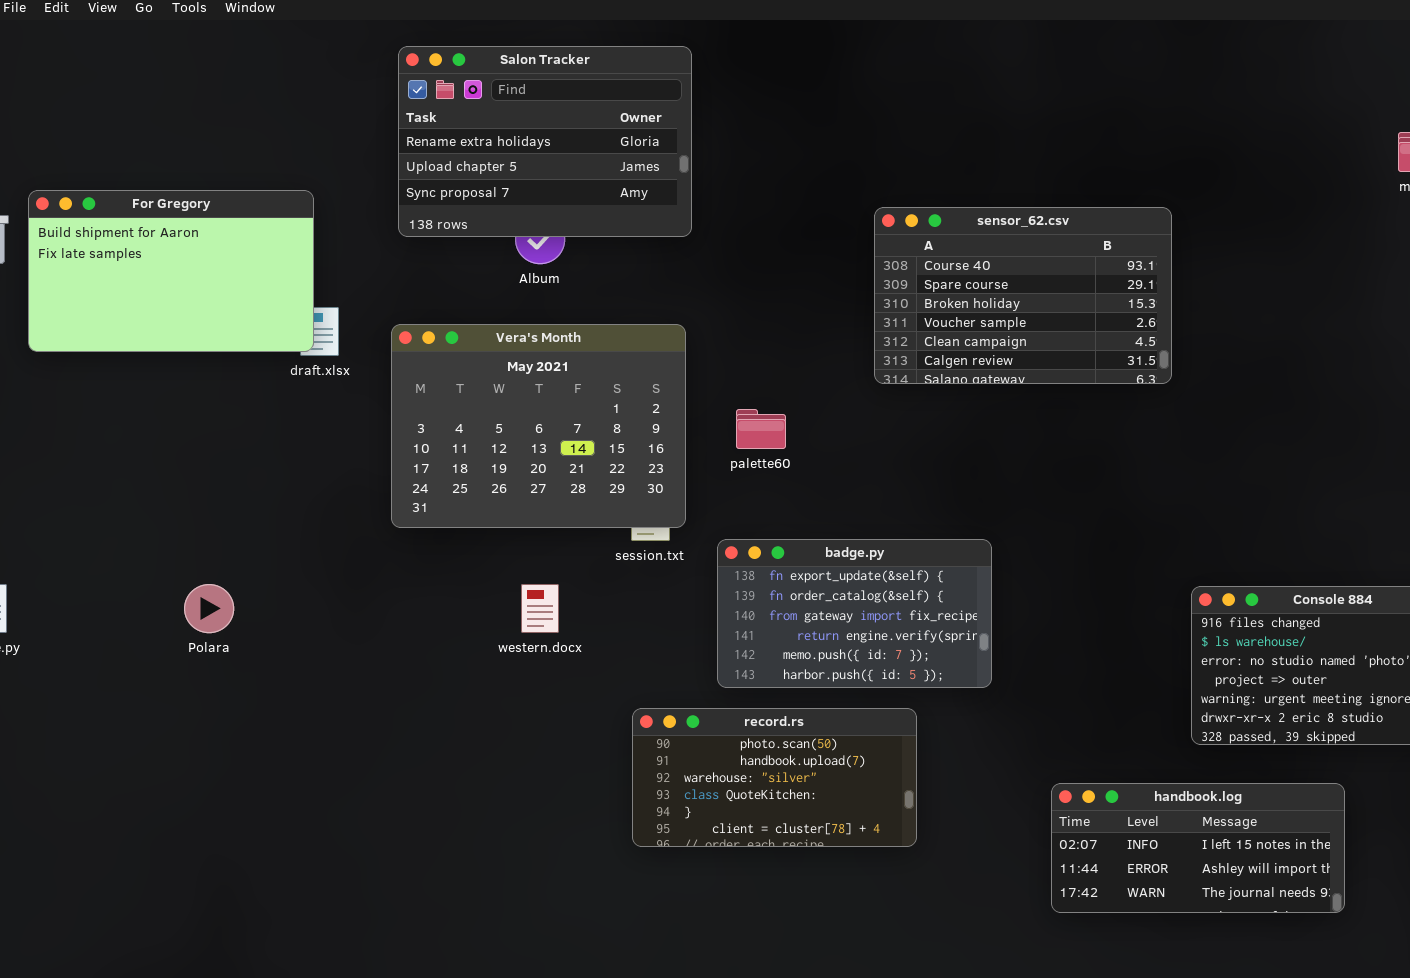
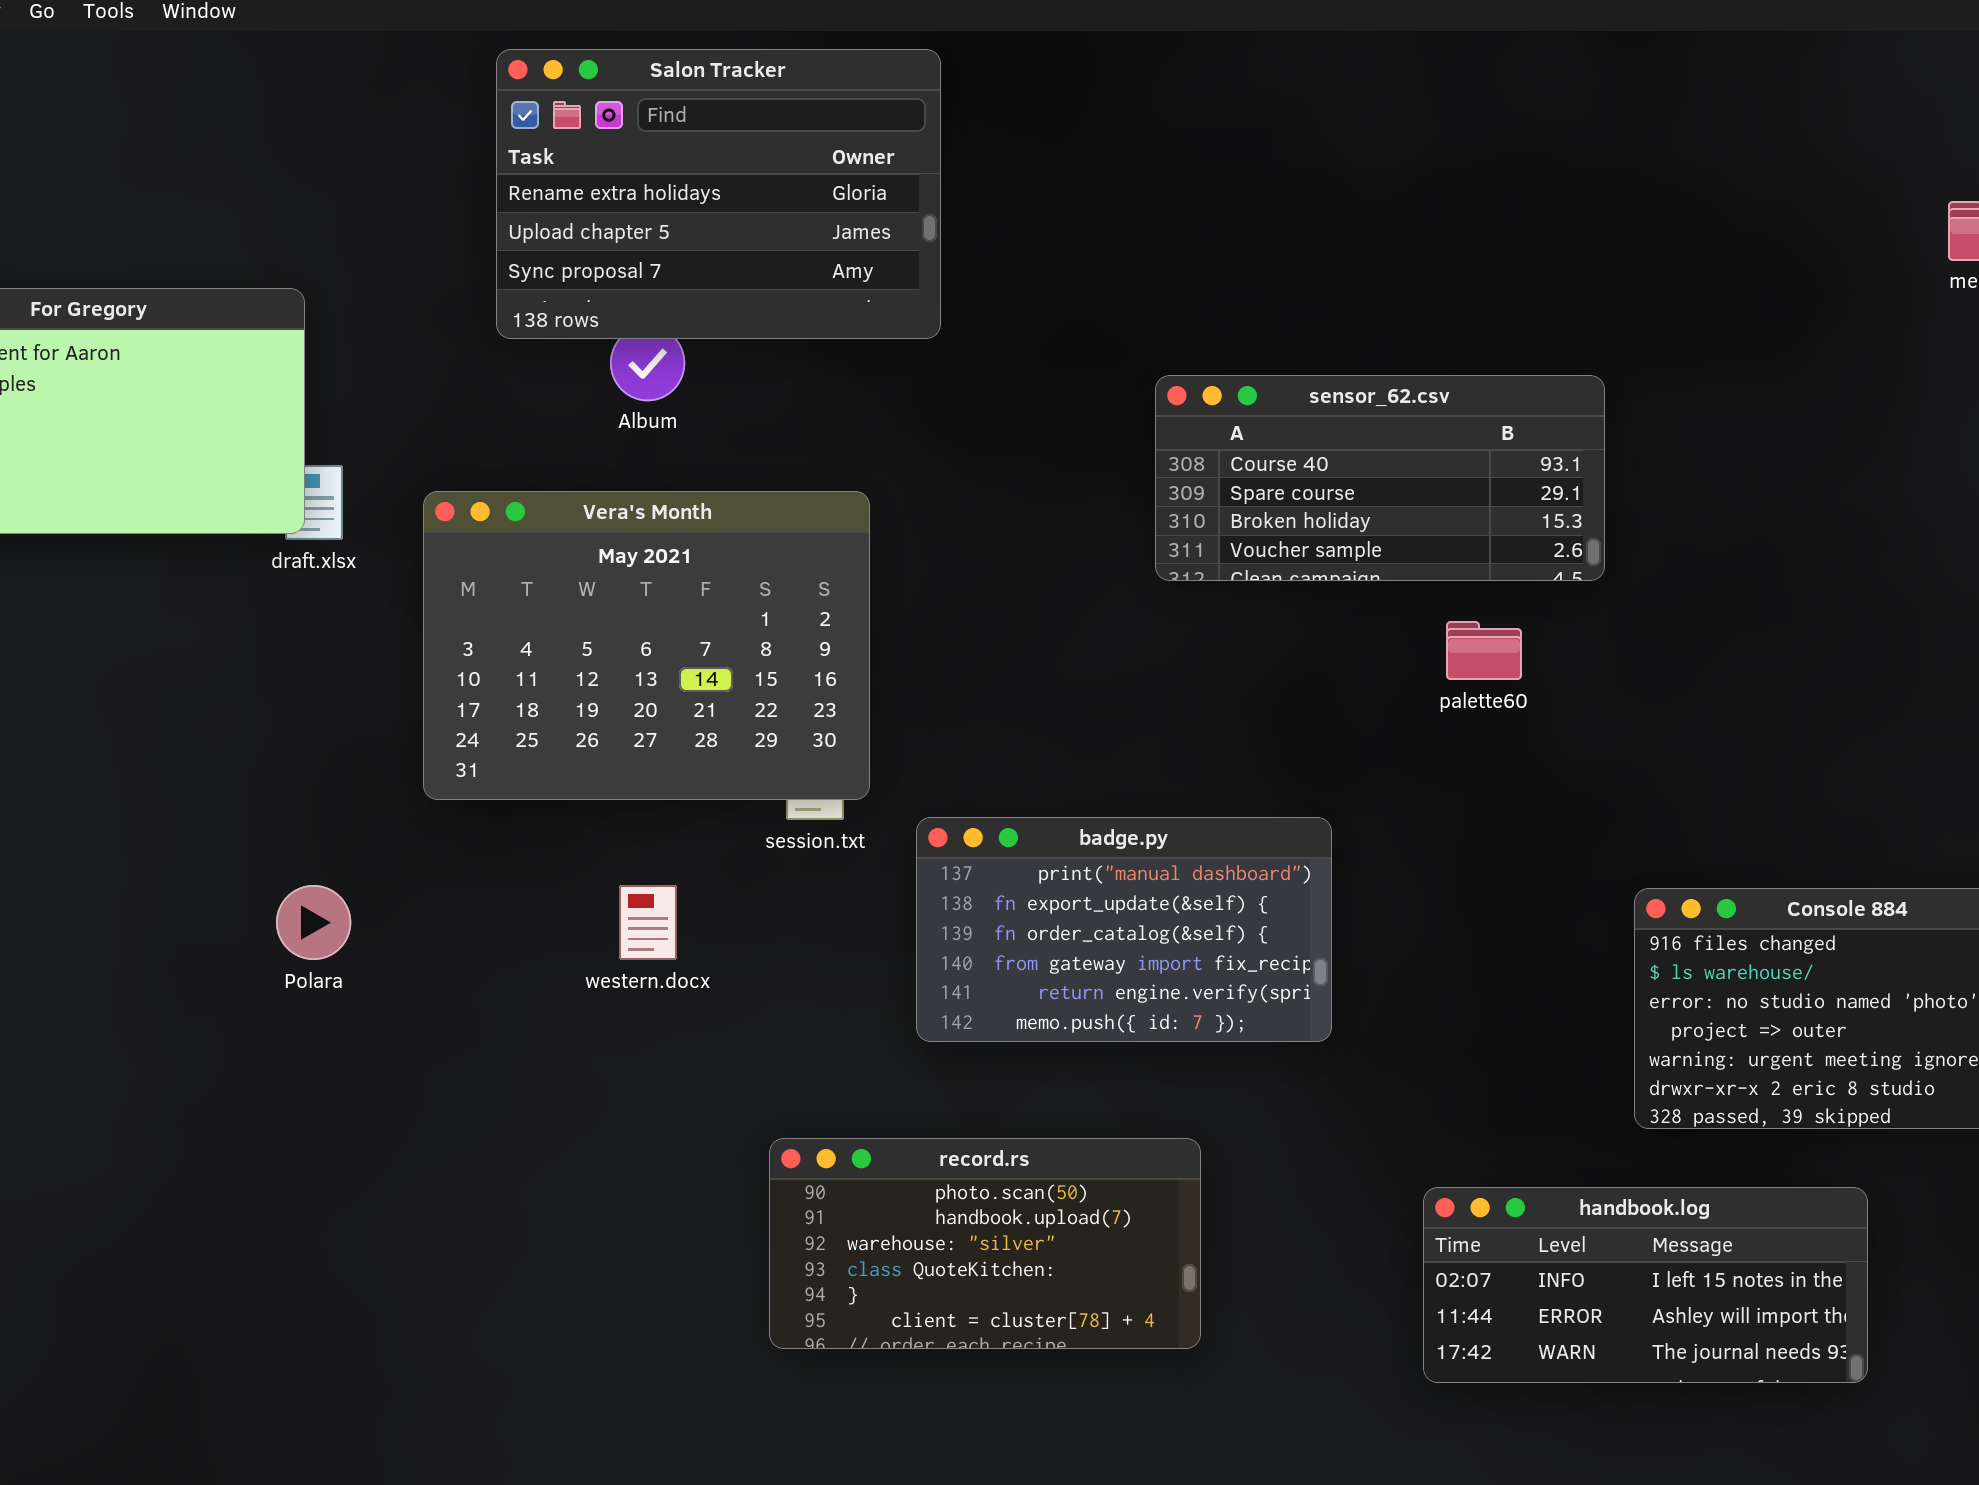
Salon Tracker: [398,46,692,237] -> [496,49,941,339], moved
sensor_62.csv: [874,207,1172,384] -> [1155,375,1605,581], resized
palette60: [736,409,786,449] -> [1446,621,1522,680], moved
badge.py: [717,539,992,688] -> [916,817,1332,1042], scrolled up 1 row
Polara: [184,584,234,633] -> [276,885,351,960], moved
record.rs: [632,708,917,847] -> [769,1138,1201,1349], moved

